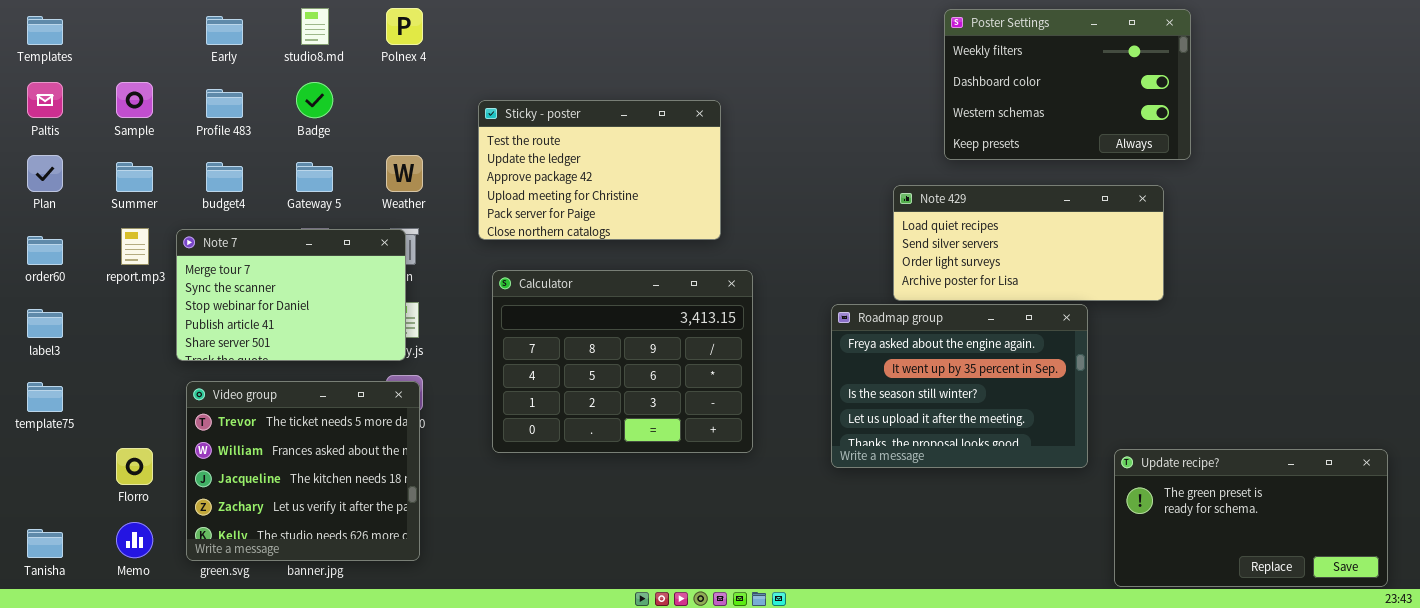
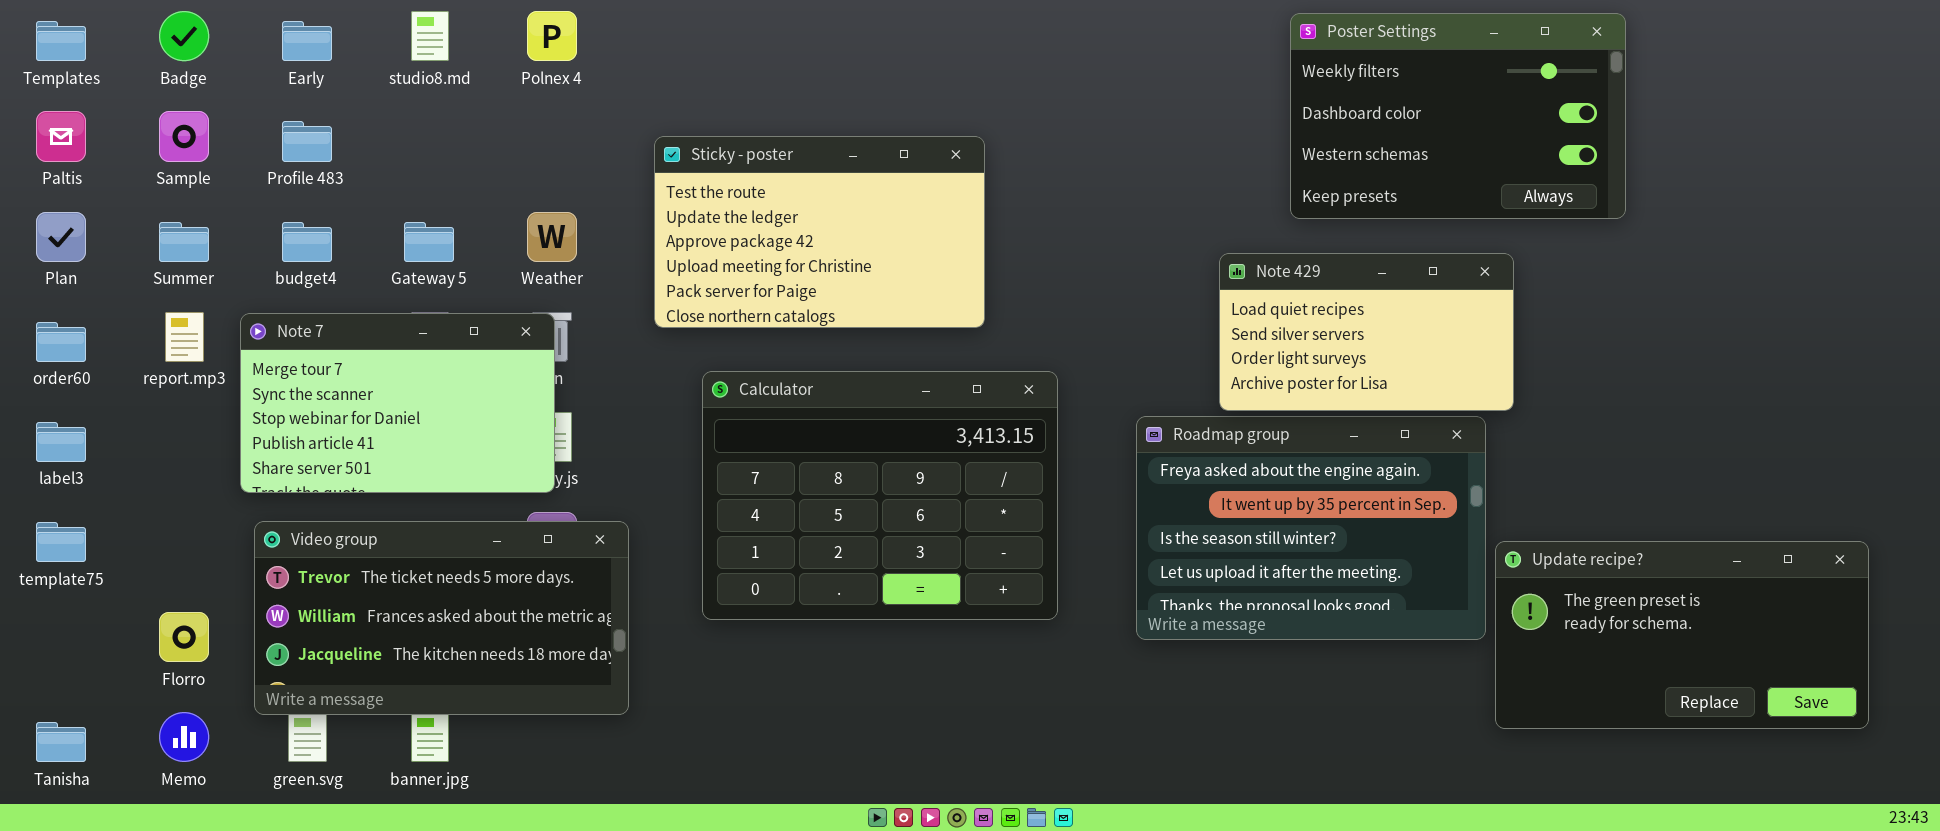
Badge: [296,82,333,118] -> [159,11,209,61], moved
Note 429: [893,185,1164,301] -> [1219,253,1514,411], resized
Calculator: [492,270,753,453] -> [702,371,1058,620], moved
Video group: [186,381,420,561] -> [254,521,629,715], resized
Update recipe?: [1114,449,1388,587] -> [1495,541,1869,729], moved

